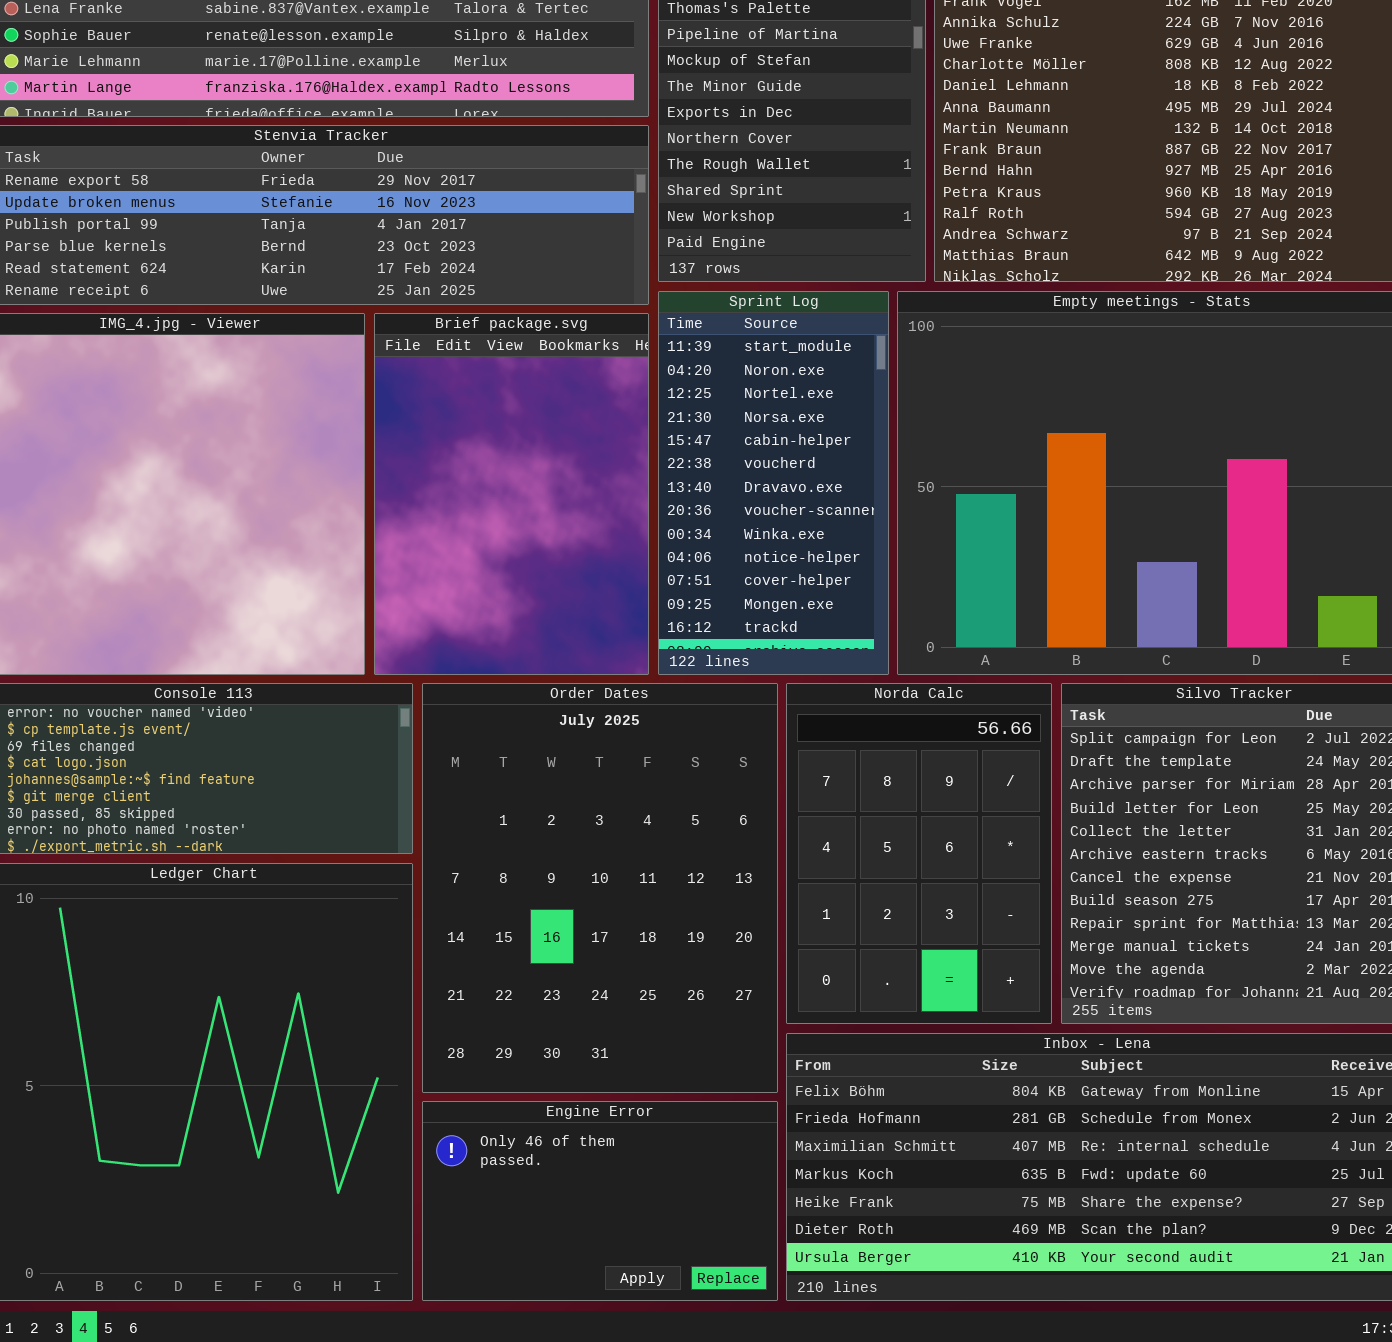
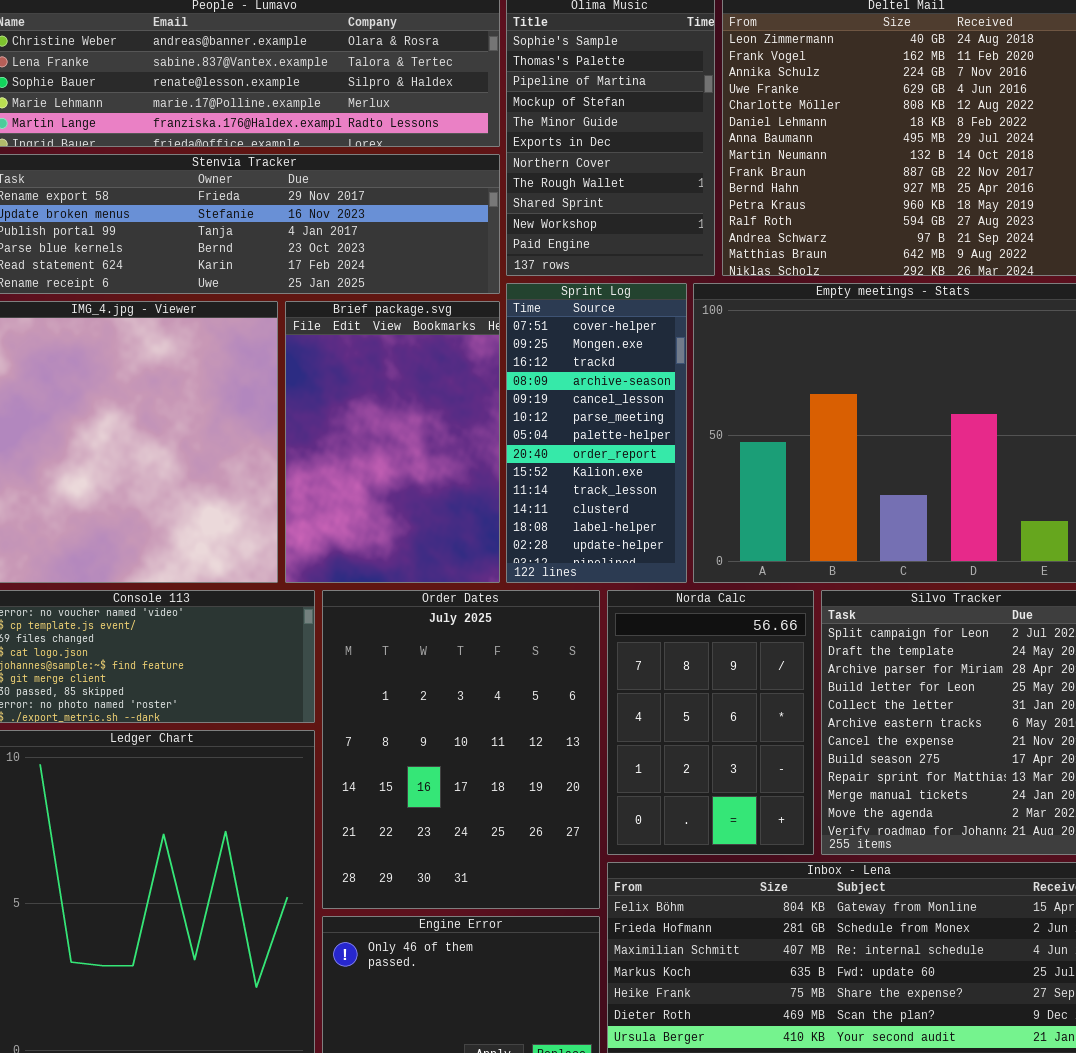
Sprint Log: [658,291,889,675] -> [506,283,687,583], scrolled down 10 rows

